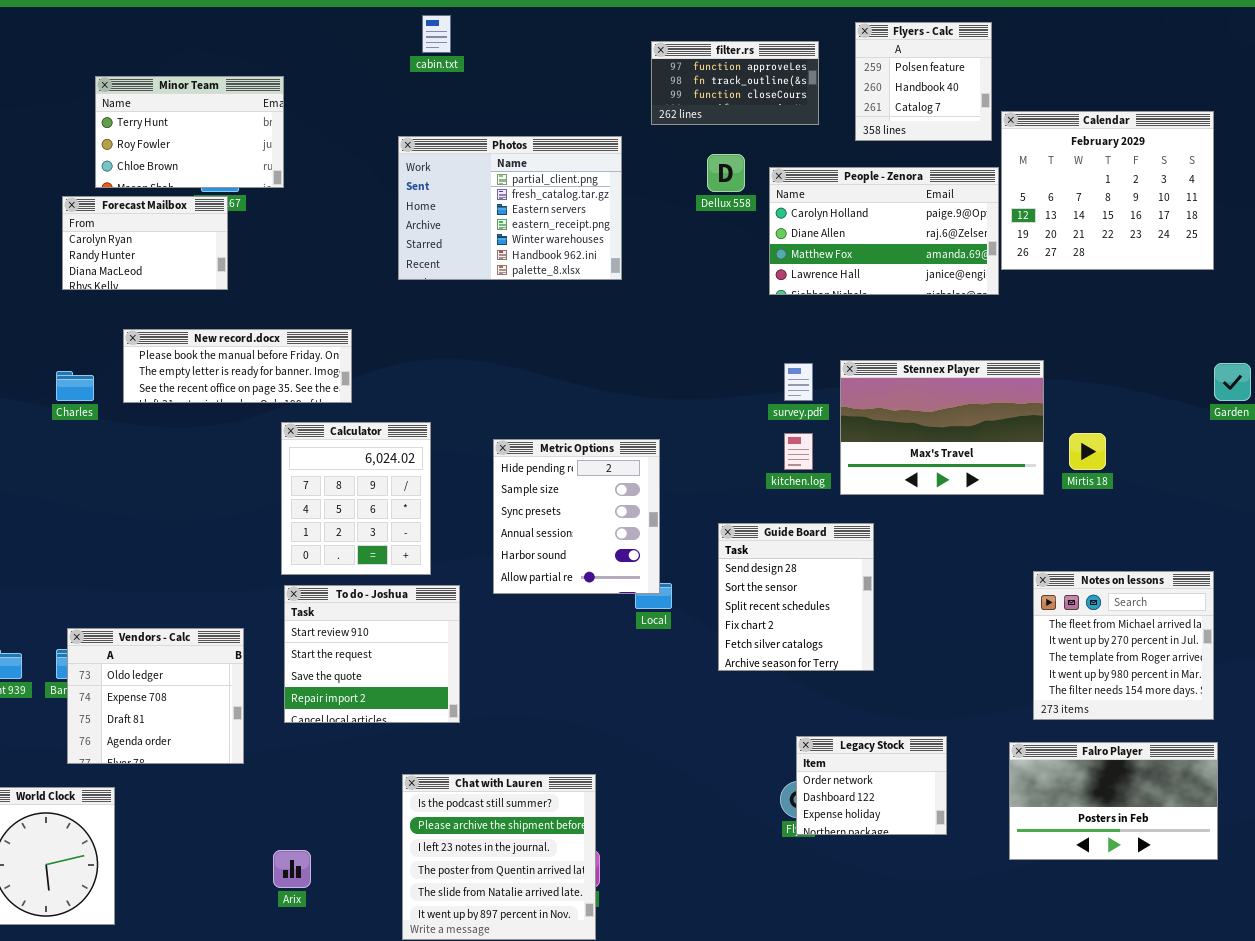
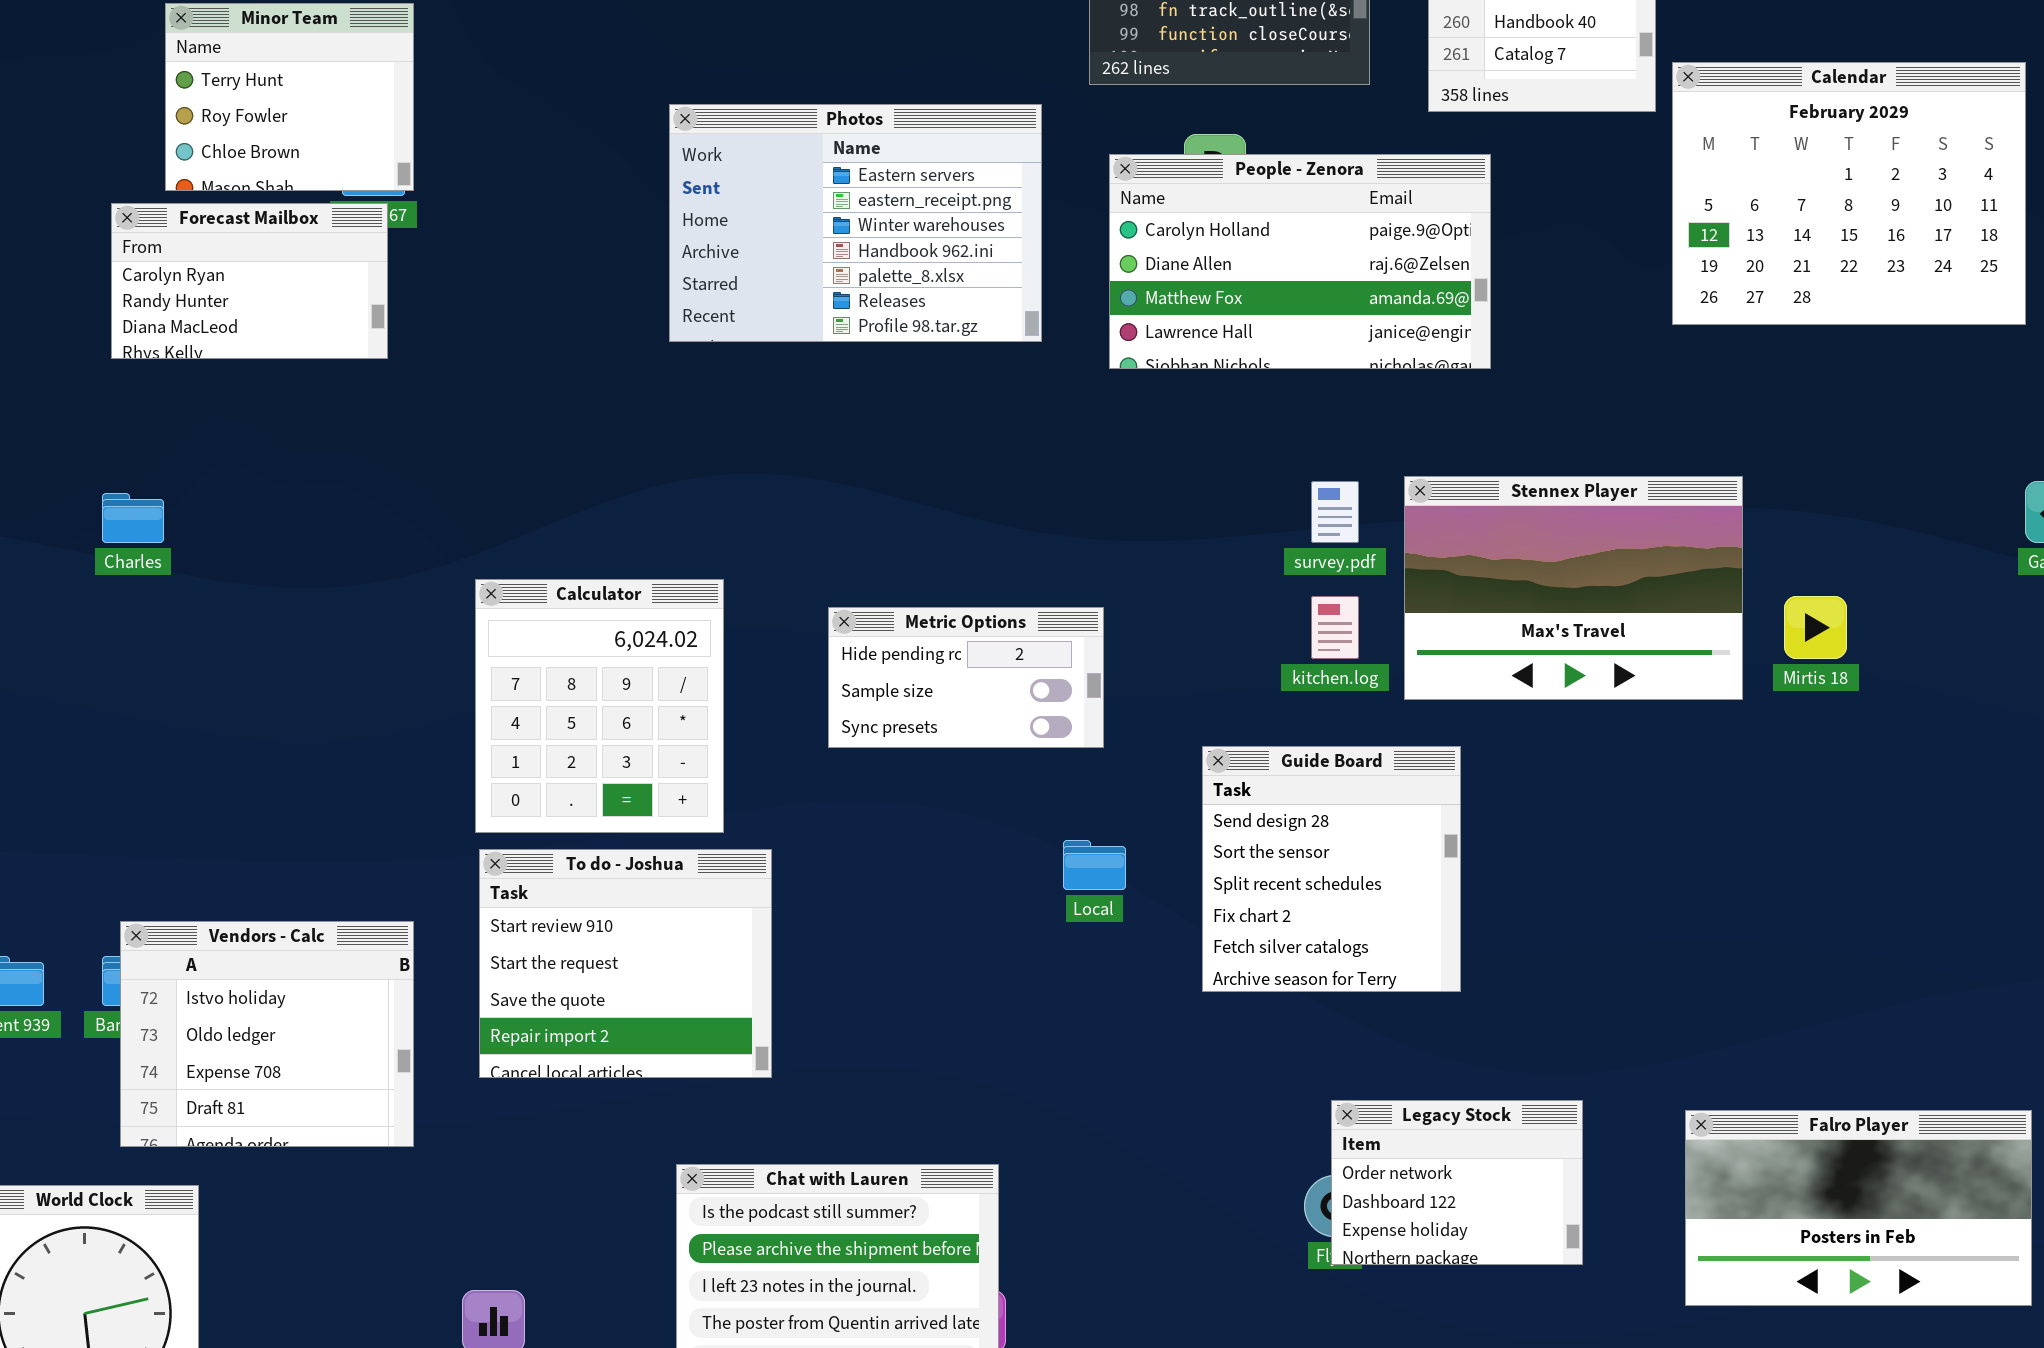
Minor Team: [95,76,284,188] -> [165,3,414,191], resized
Photos: [398,136,622,280] -> [669,104,1042,342], scrolled down 2 rows
People - Zenora: [769,167,999,295] -> [1109,154,1491,369], moved
New record.docx: [123,329,352,403] -> none, closed
Metric Options: [493,439,660,594] -> [828,607,1104,748], resized
Notes on lessons: [1033,571,1214,720] -> none, closed
Vendors - Calc: [67,628,244,764] -> [120,921,414,1147], scrolled up 1 row

